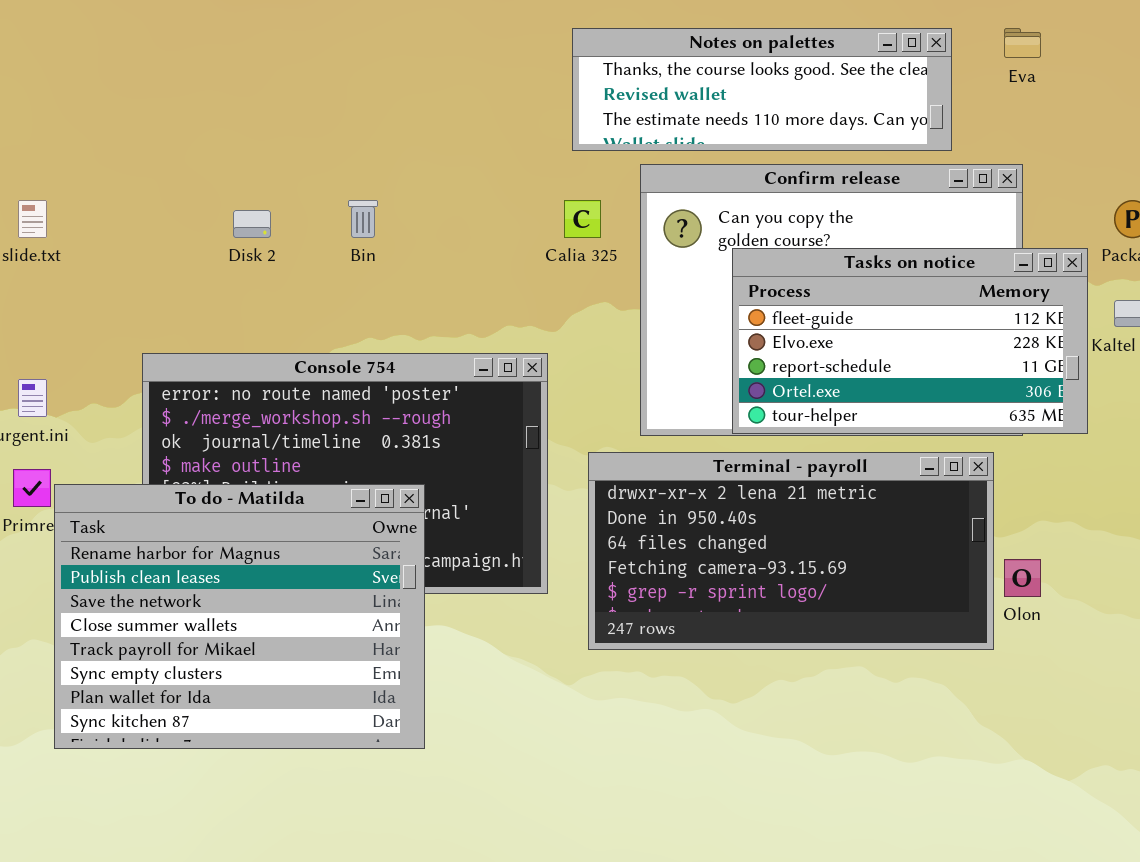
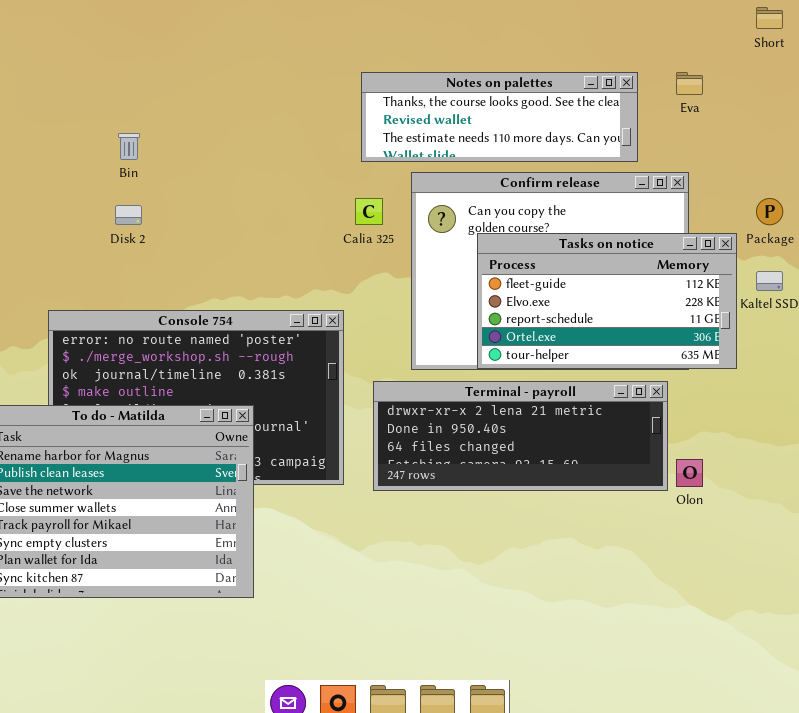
Bin: [348,200,378,238] -> [118,133,140,160], moved
Terminal - payroll: [588,452,994,650] -> [373,381,668,491], resized

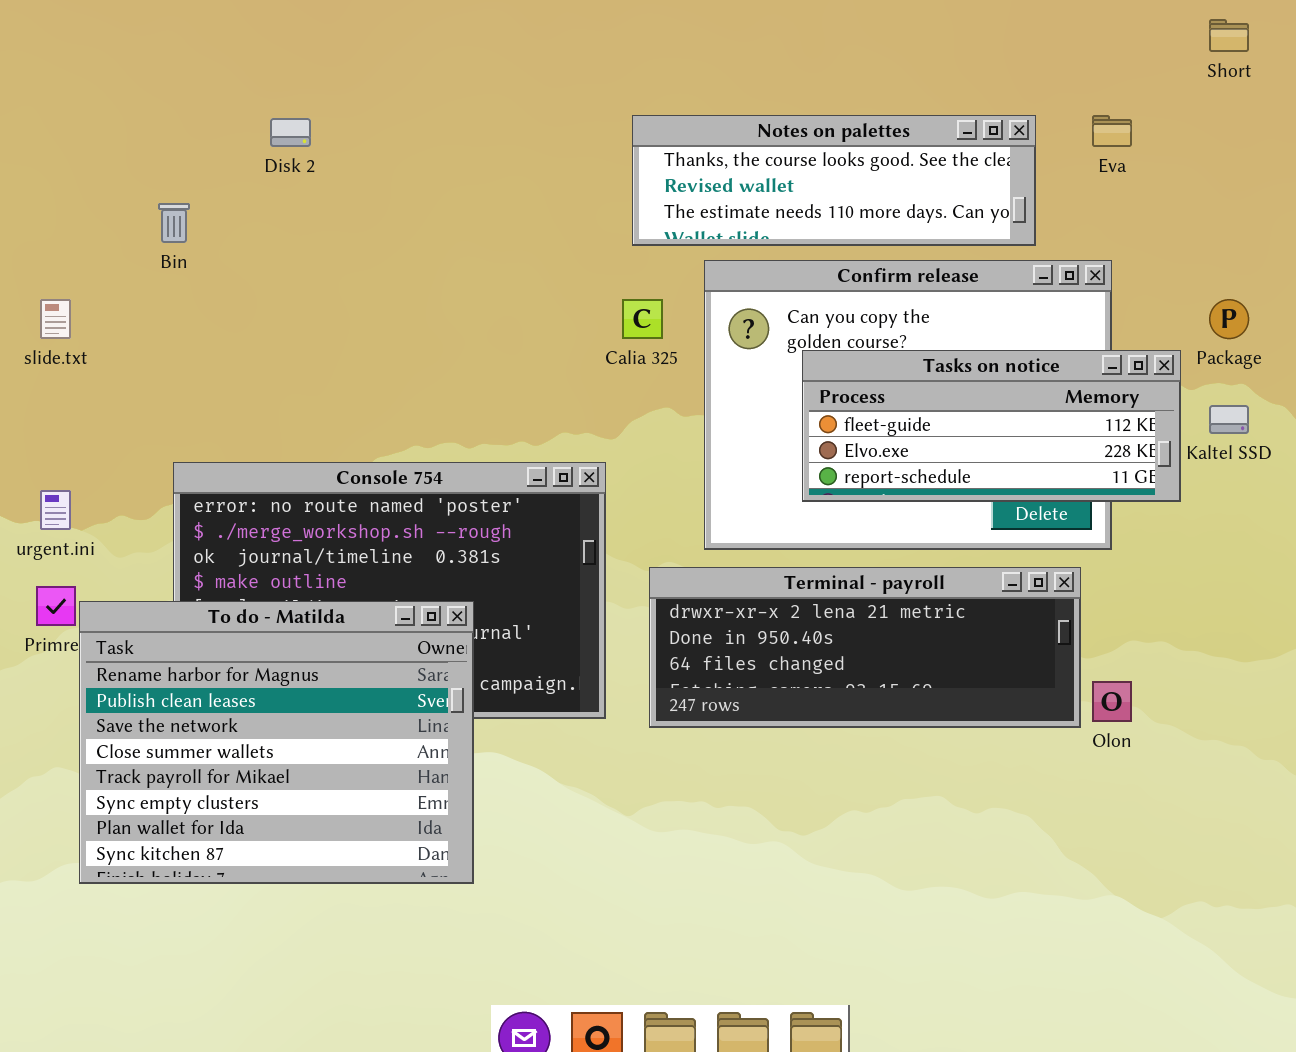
Bin: [118,133,140,160] -> [158,203,190,243], moved
Disk 2: [115,205,142,225] -> [270,118,311,147], moved
Tasks on notice: [477,233,737,369] -> [802,350,1181,502], resized

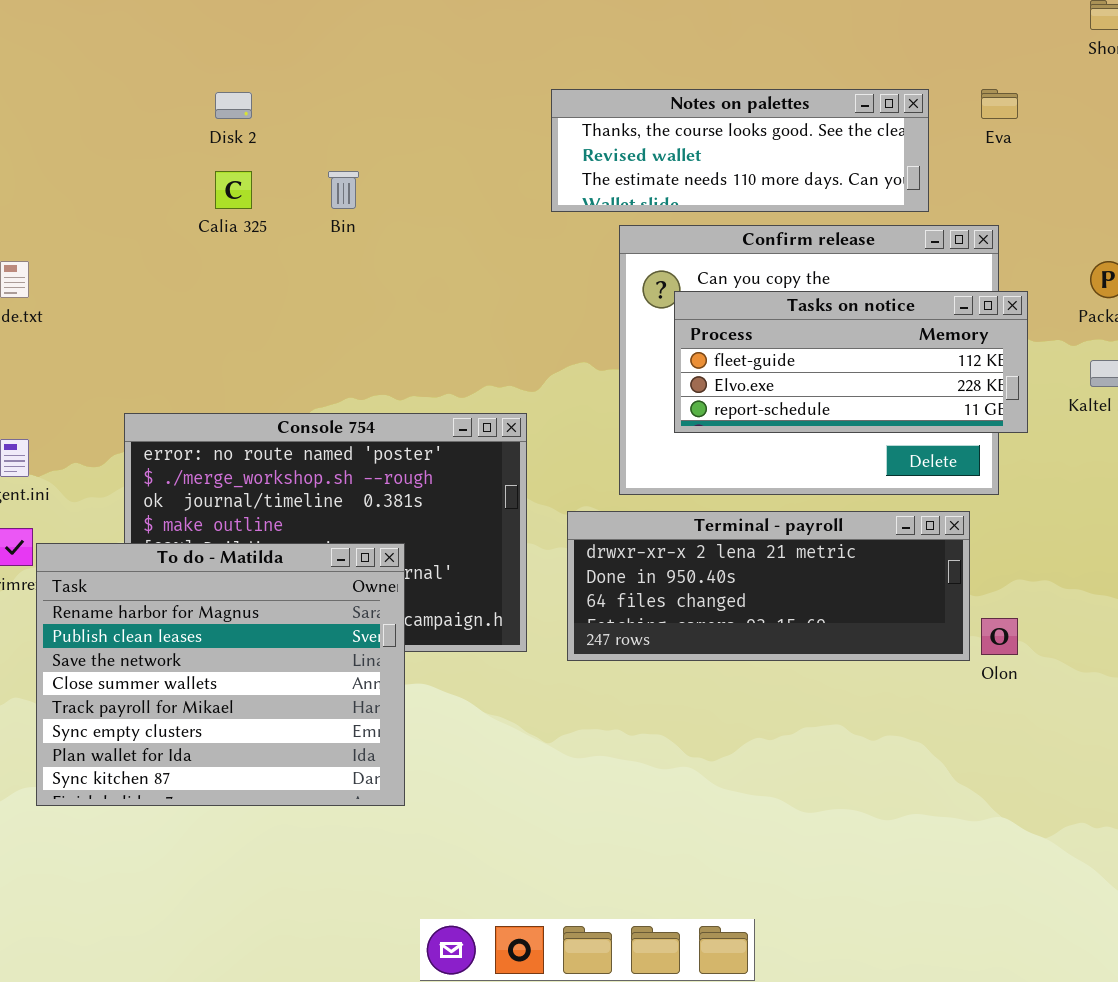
Bin: [158,203,190,243] -> [328,171,359,209], moved
Calia 325: [622,299,663,339] -> [215,171,252,209], moved
Tasks on notice: [802,350,1181,502] -> [674,291,1028,433], moved

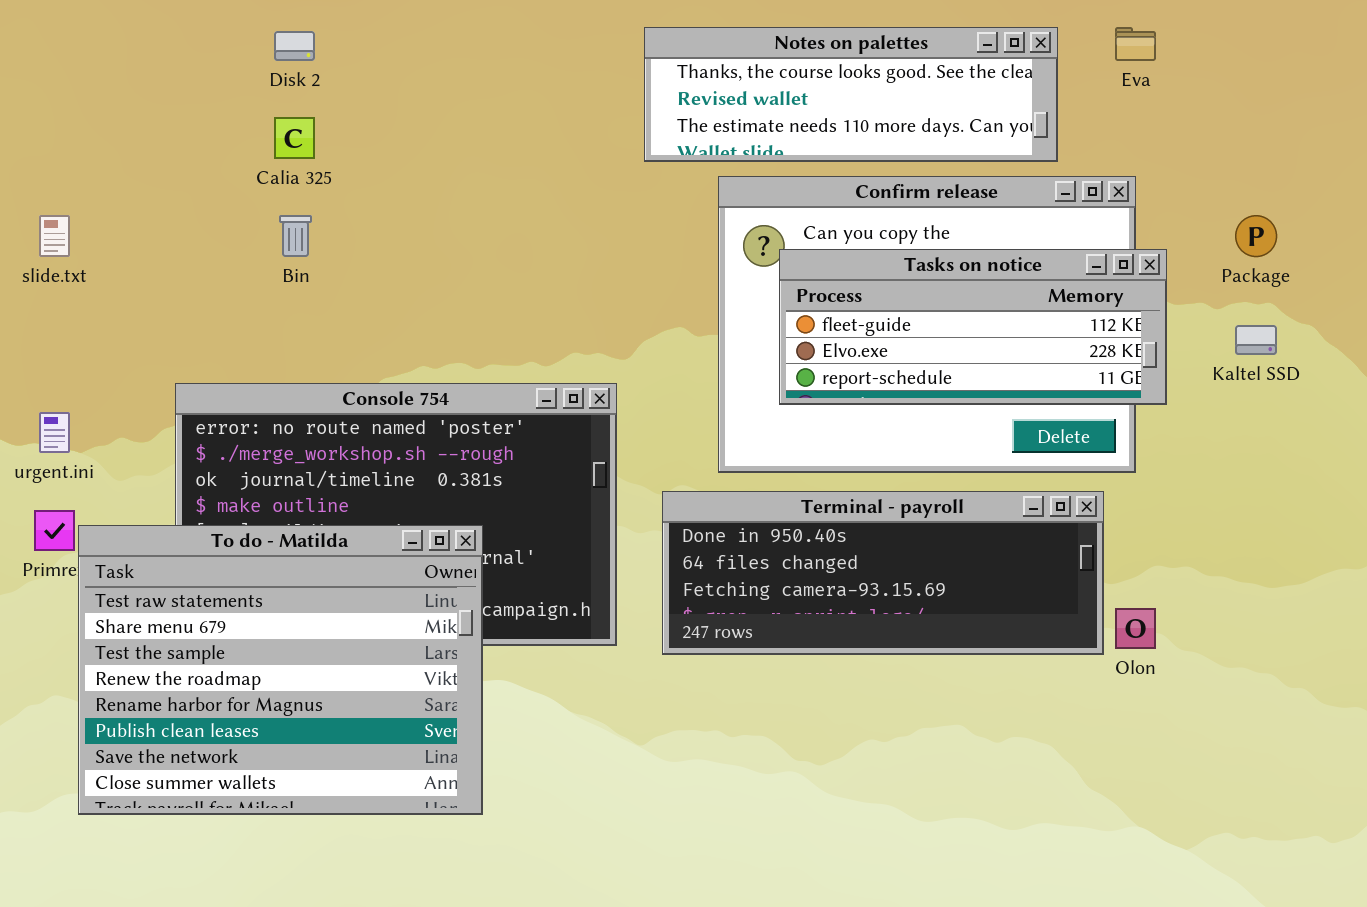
Bin: [328,171,359,209] -> [279,215,312,257], moved
Terminal - payroll: [567,511,970,661] -> [662,491,1104,655], scrolled down 1 row
To do - Matilda: [36,543,405,806] -> [78,525,483,815], scrolled up 4 rows

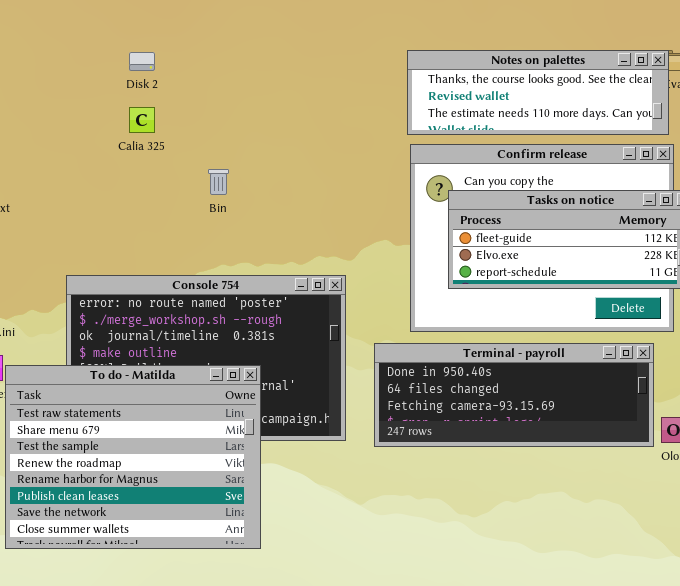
Notes on palettes: [644,27,1058,162] -> [407,50,669,135], moved
Bin: [279,215,312,257] -> [208,169,229,195], moved

